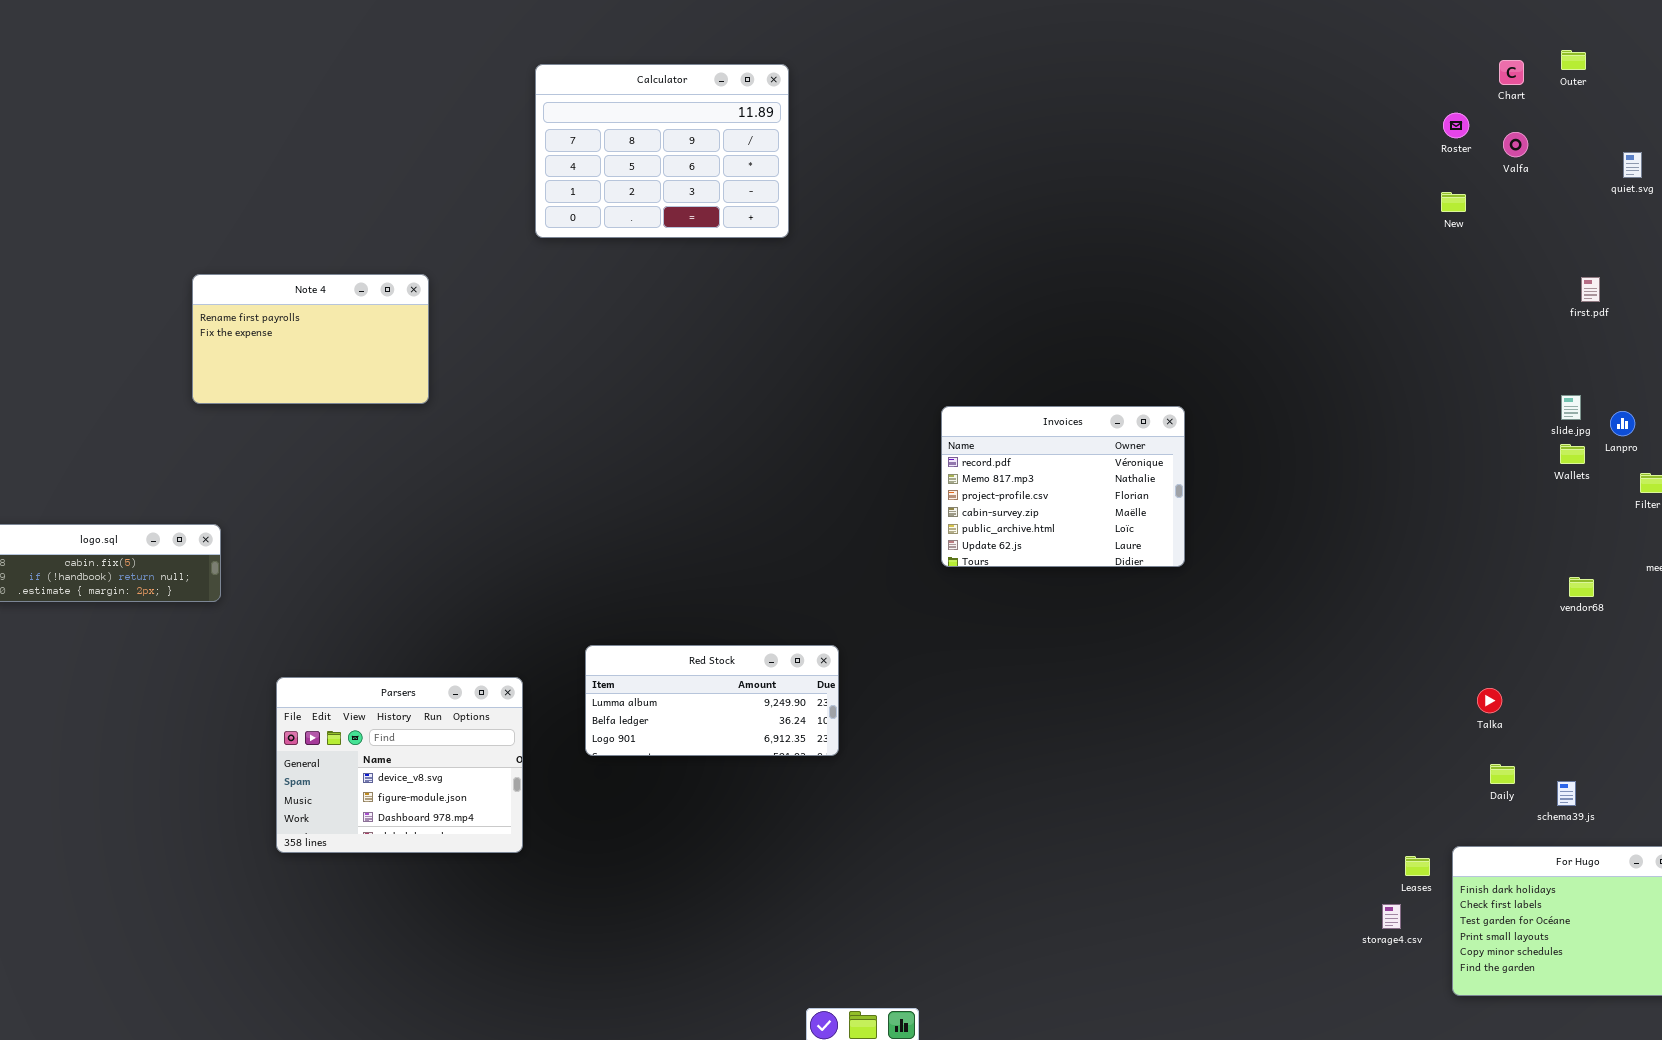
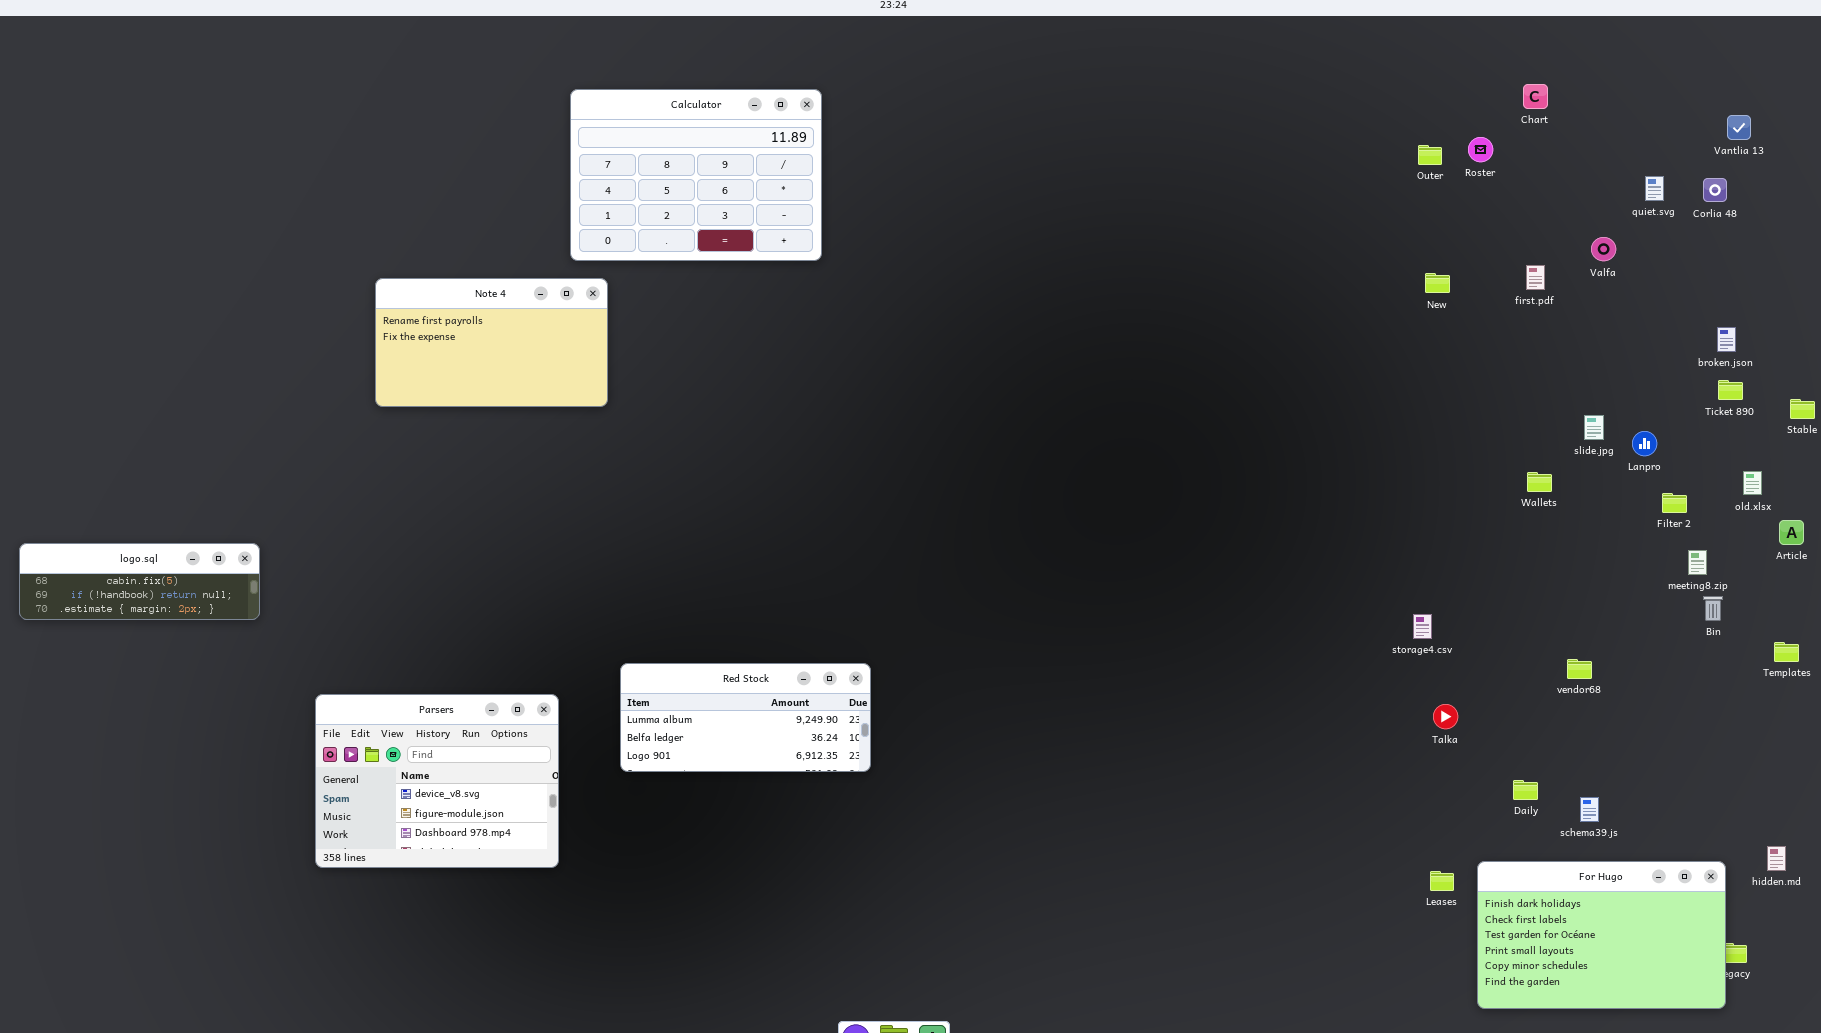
Outer: [1561,50,1586,70] -> [1418,145,1442,165], moved
Valfa: [1503,132,1528,157] -> [1591,237,1616,261], moved
New: [1441,192,1466,212] -> [1425,273,1450,293], moved
Note 4: [192,274,429,404] -> [375,278,608,407], moved
first.pdf: [1581,277,1600,302] -> [1526,265,1545,290], moved
Invoices: [941,406,1185,567] -> none, closed
Wallets: [1560,444,1585,464] -> [1527,472,1552,492], moved
vendor68: [1569,577,1594,597] -> [1567,659,1592,679], moved
Talka: [1477,688,1502,713] -> [1433,704,1458,729], moved
storage4.csv: [1382,904,1401,929] -> [1413,614,1432,639], moved

